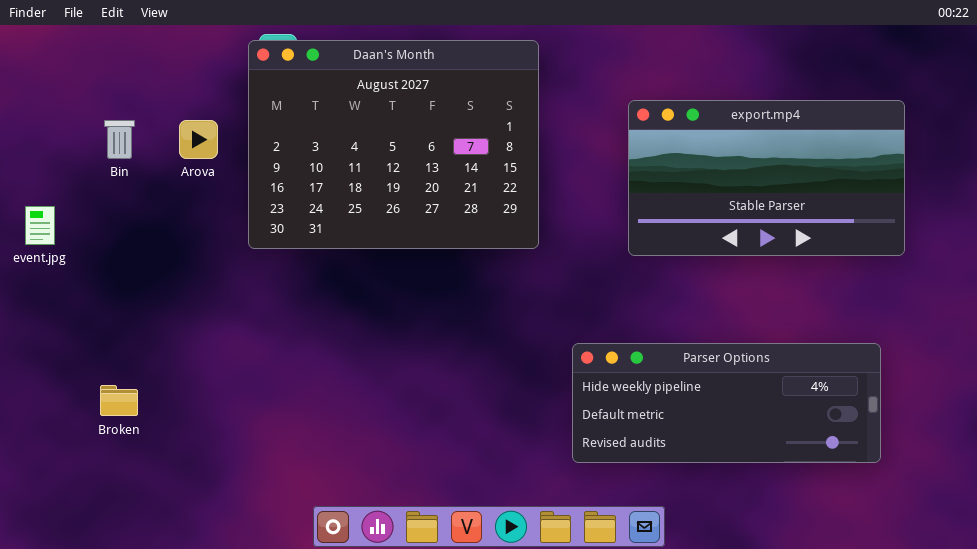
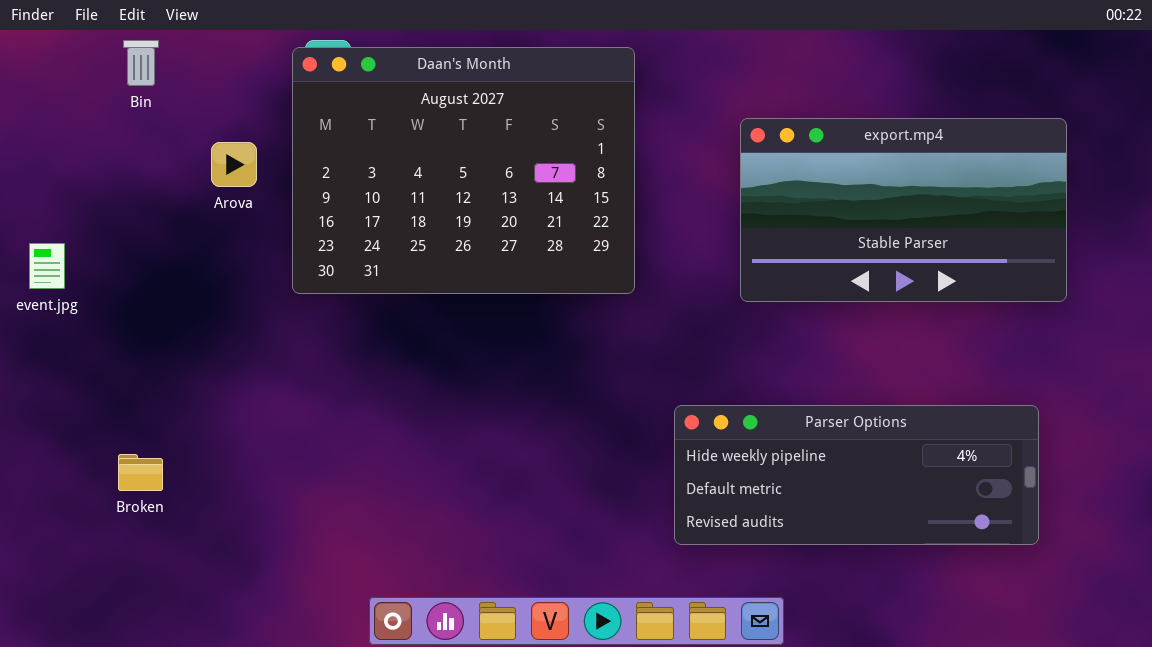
Bin: [104,120,135,159] -> [123,40,159,86], moved

